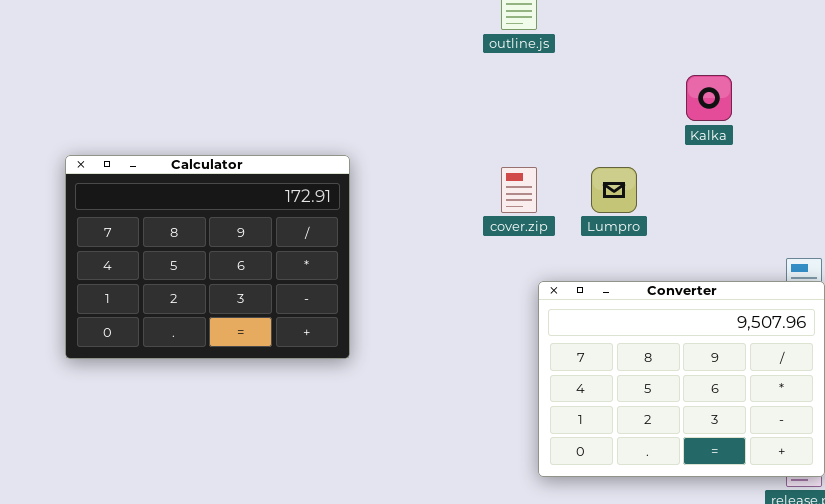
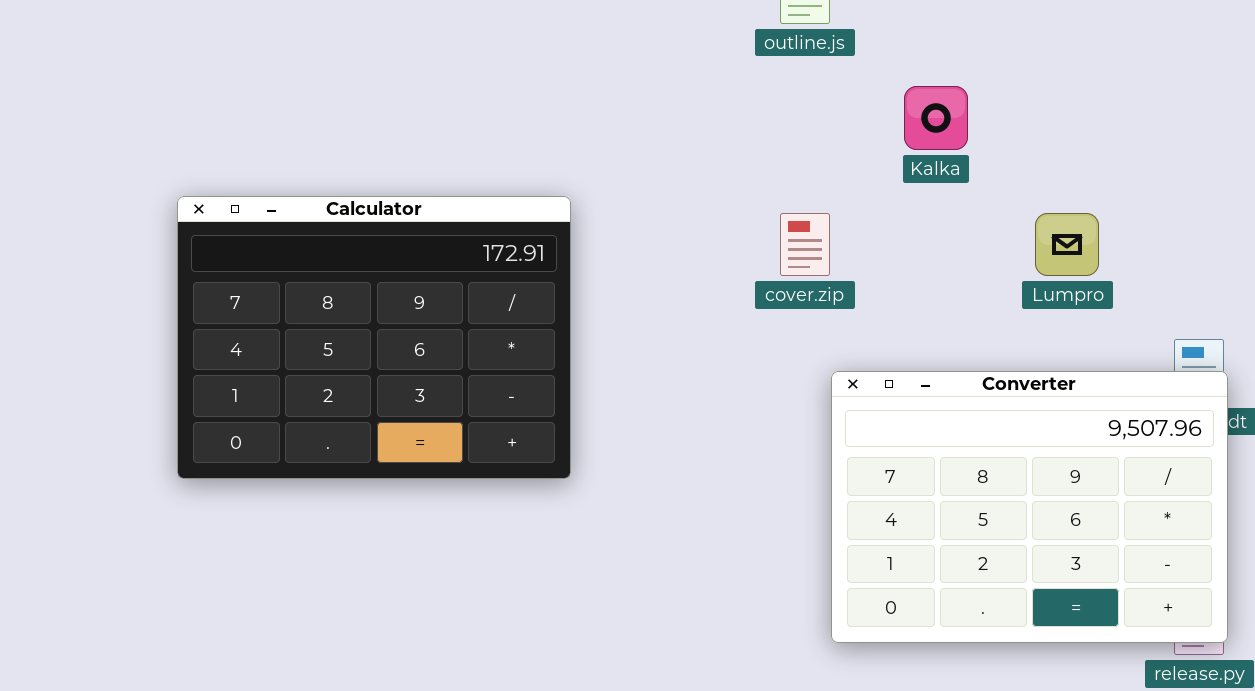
Kalka: [686,75,732,121] -> [904,86,968,150], moved
Lumpro: [591,167,637,213] -> [1035,213,1099,276], moved

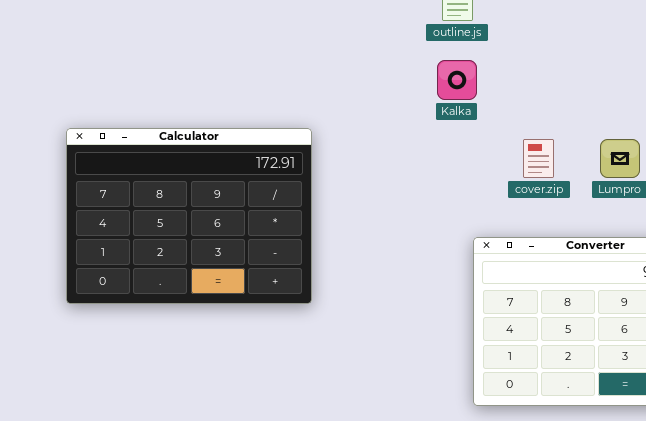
Kalka: [904,86,968,150] -> [437,60,477,100], moved
cover.zip: [780,213,830,276] -> [523,139,554,178], moved

